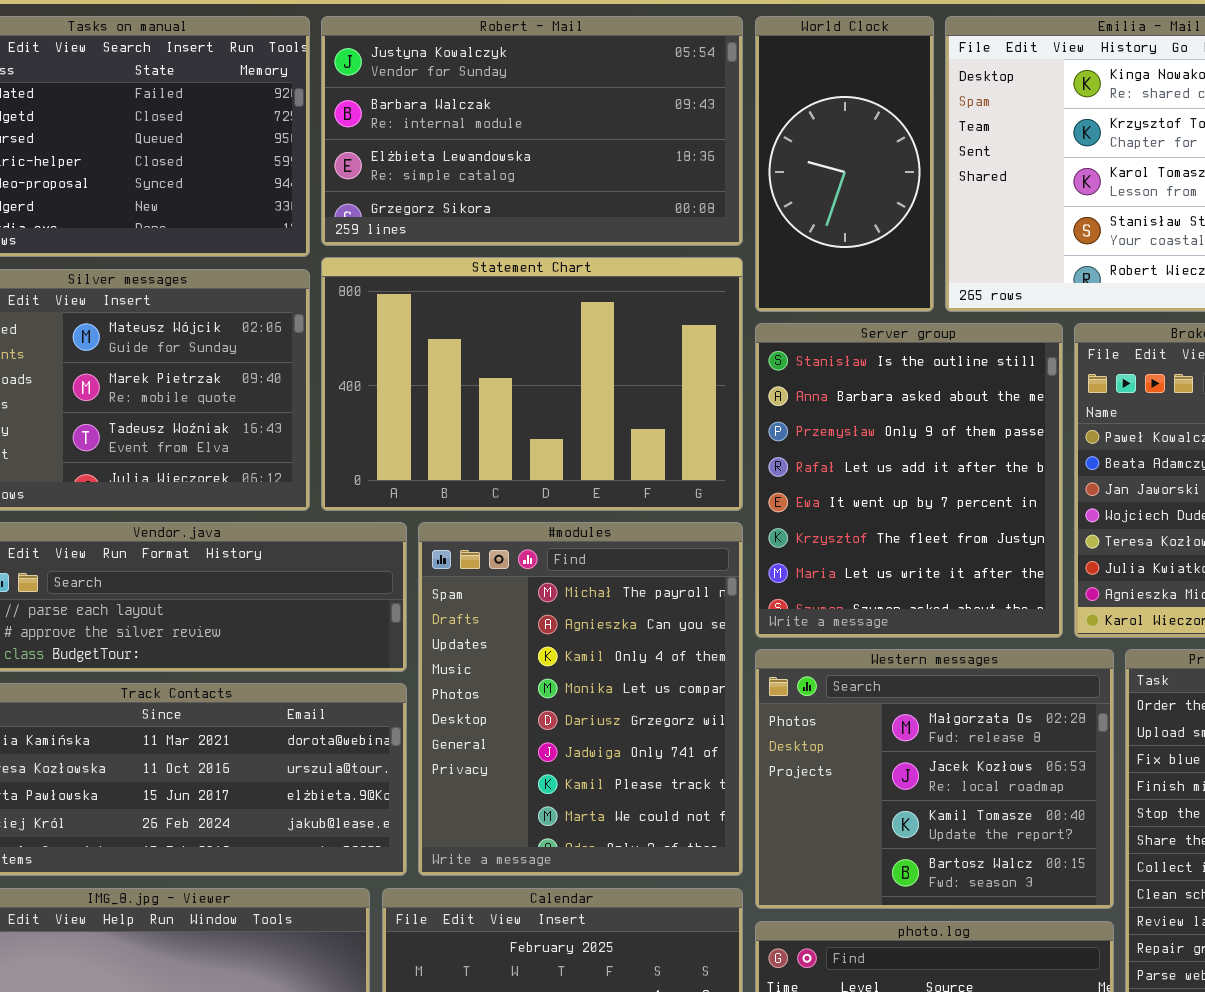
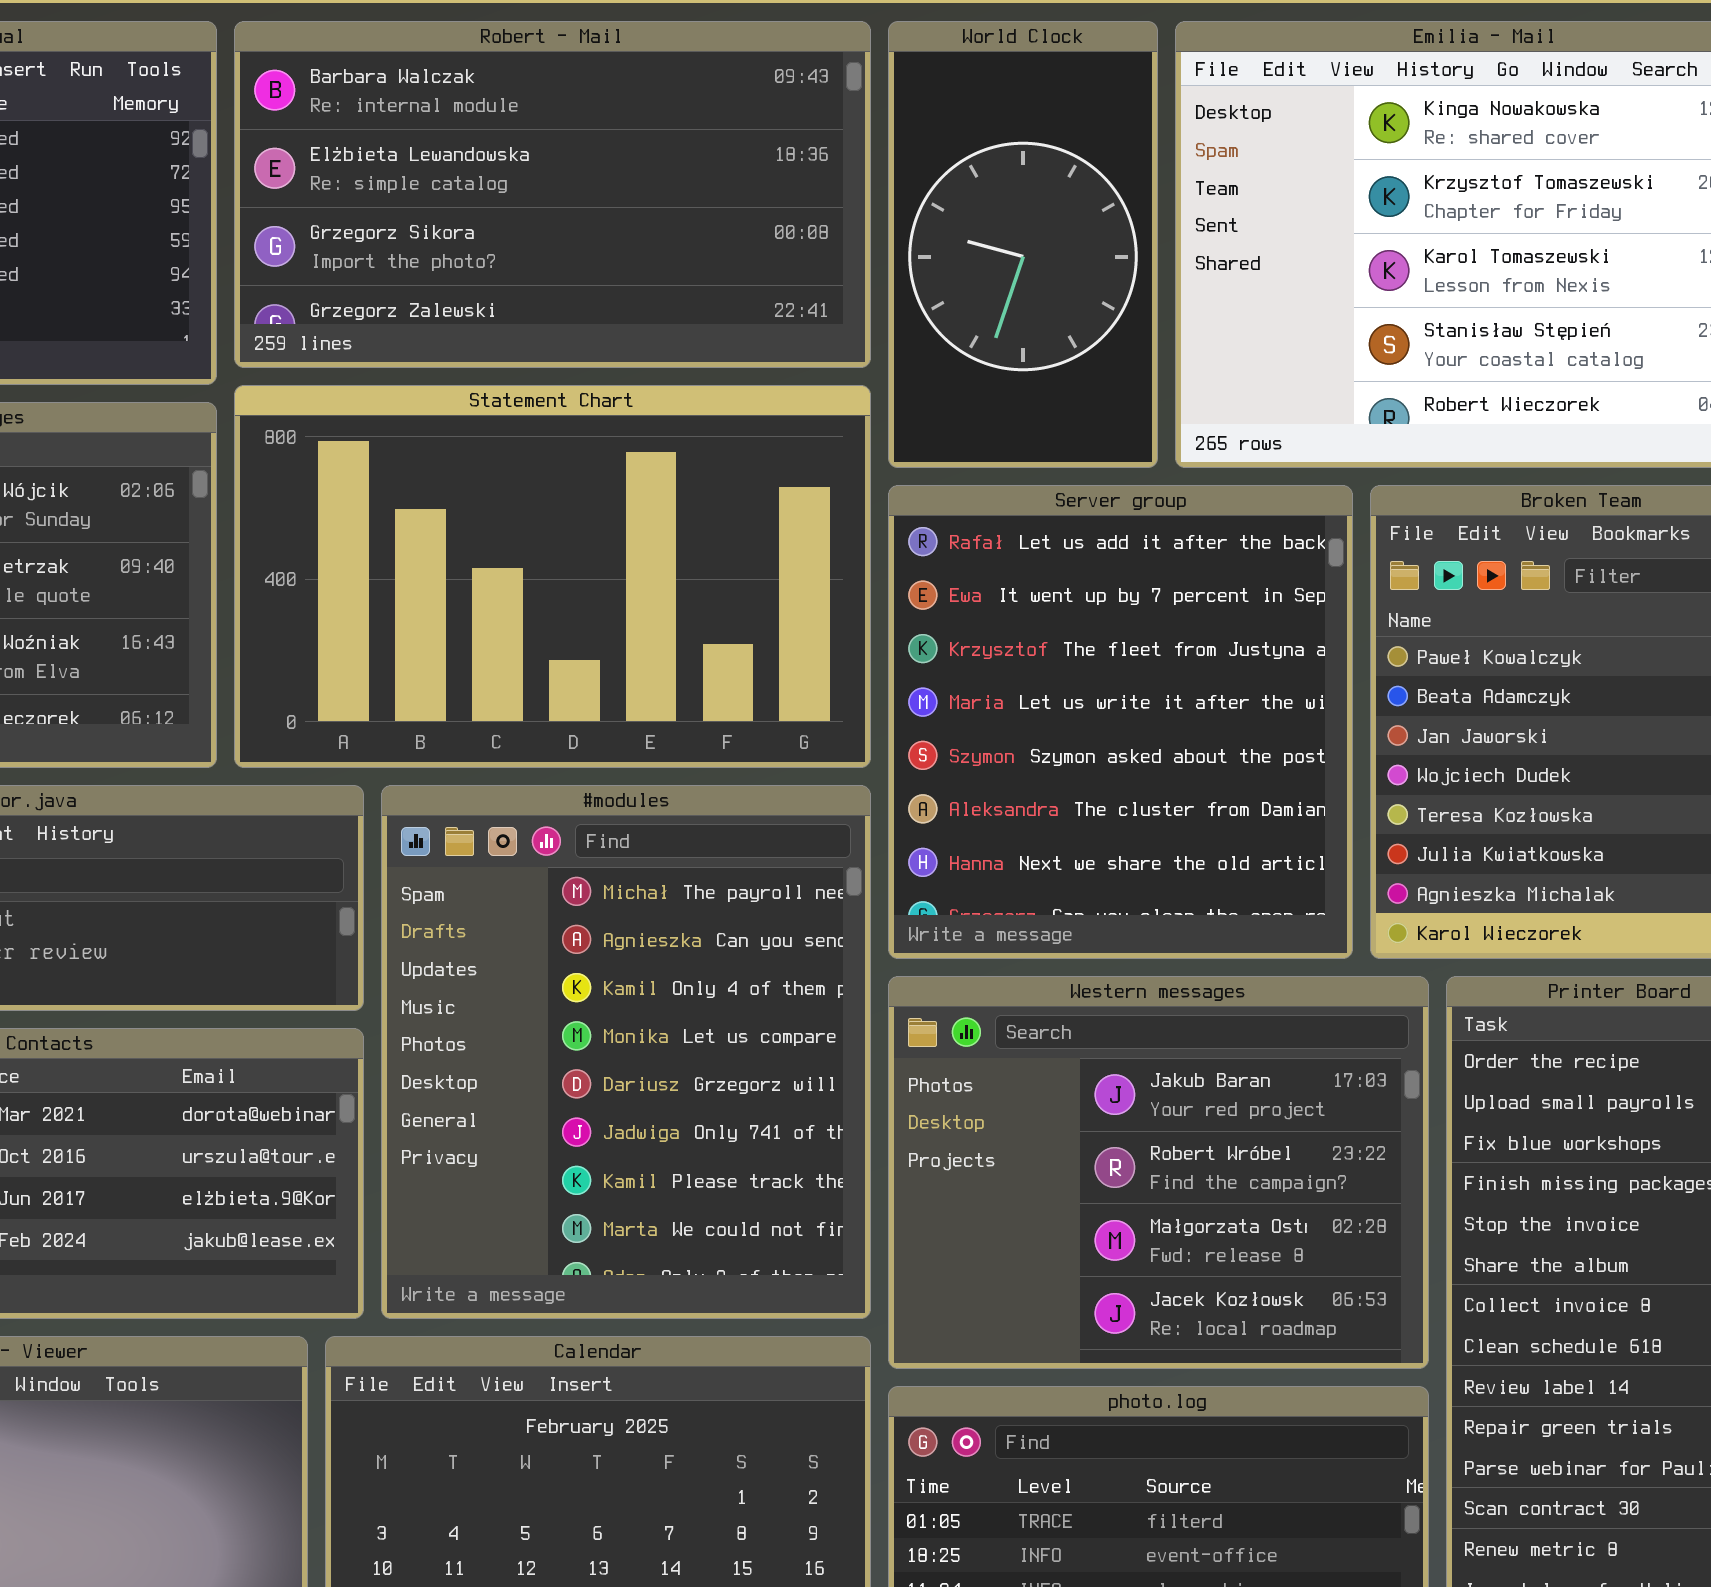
Robert - Mail: [321,16,743,246] -> [234,21,871,368], scrolled down 1 row
Server group: [755,323,1063,638] -> [888,485,1353,959], scrolled down 3 rows
Western messages: [755,649,1114,909] -> [888,976,1429,1369], scrolled up 2 rows

